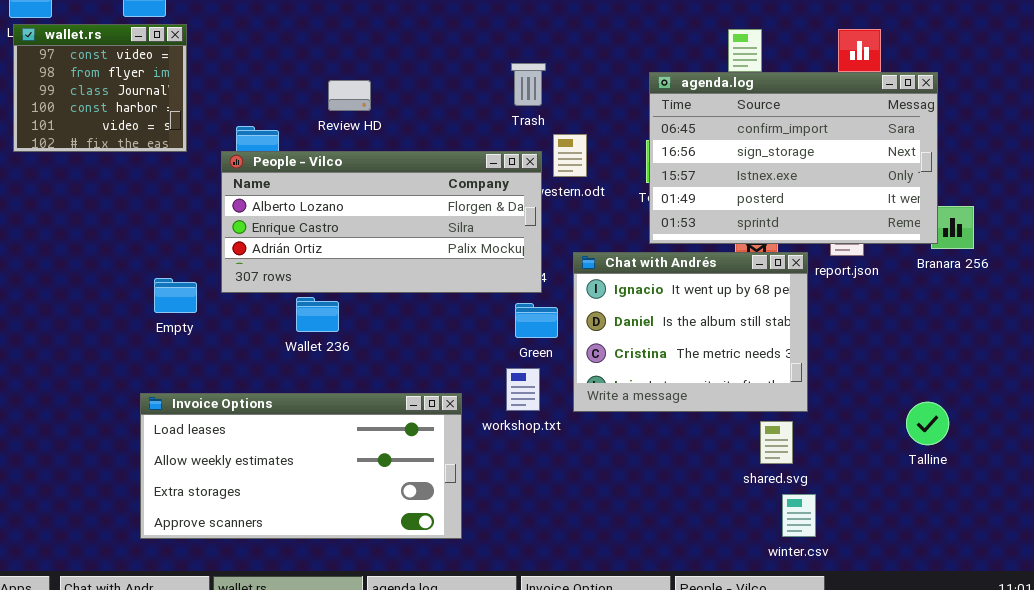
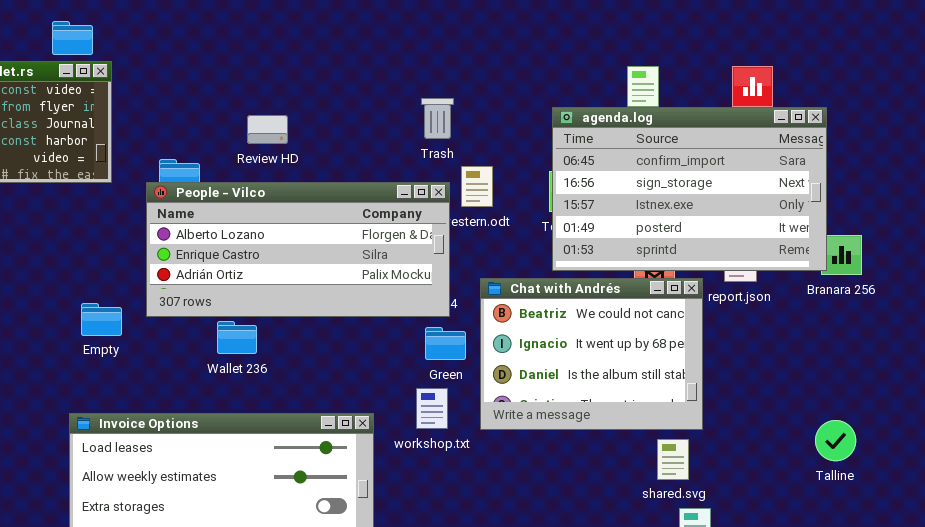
Chat with Andrés: [573,252,808,412] -> [480,278,703,430], scrolled up 1 row
Talline: [906,402,949,445] -> [815,420,856,461], moved

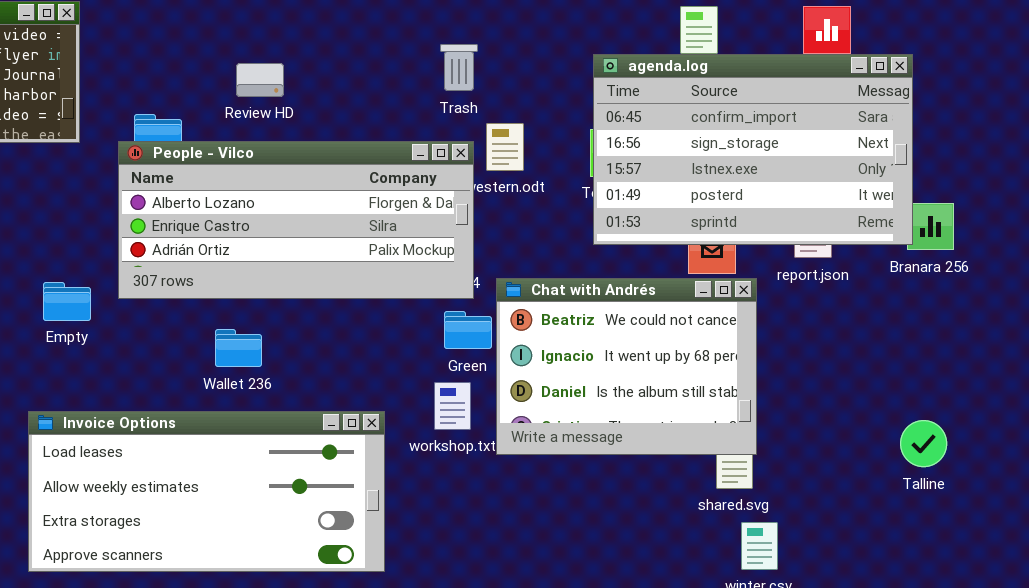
Chat with Andrés: [480,278,703,430] -> [496,278,757,455], moved
Wallet 236: [217,321,257,354] -> [215,329,262,367], moved

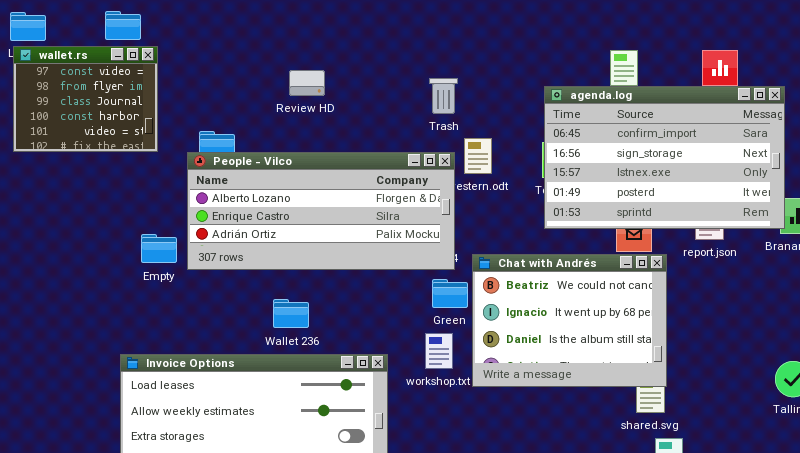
Review HD: [236,63,284,97] -> [289,70,325,96], moved
Empty: [43,282,91,321] -> [141,234,177,263], moved
Wallet 236: [215,329,262,367] -> [273,299,309,328], moved

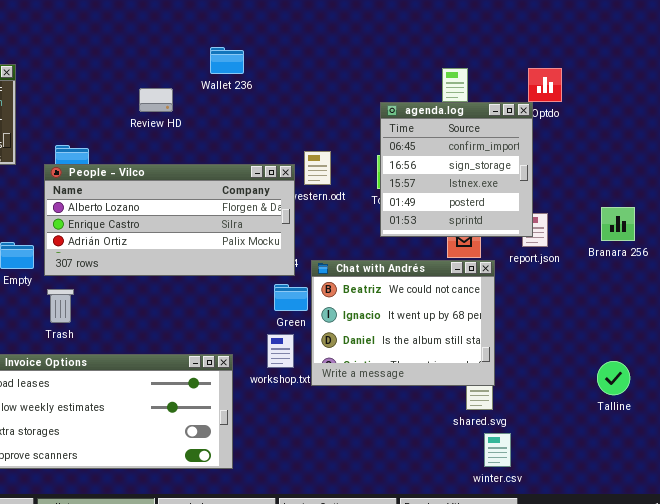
Trash: [429,78,458,114] -> [47,289,74,323], moved
agenda.log: [544,86,785,229] -> [380,102,533,237], resized
Wallet 236: [273,299,309,328] -> [210,47,244,74], moved

